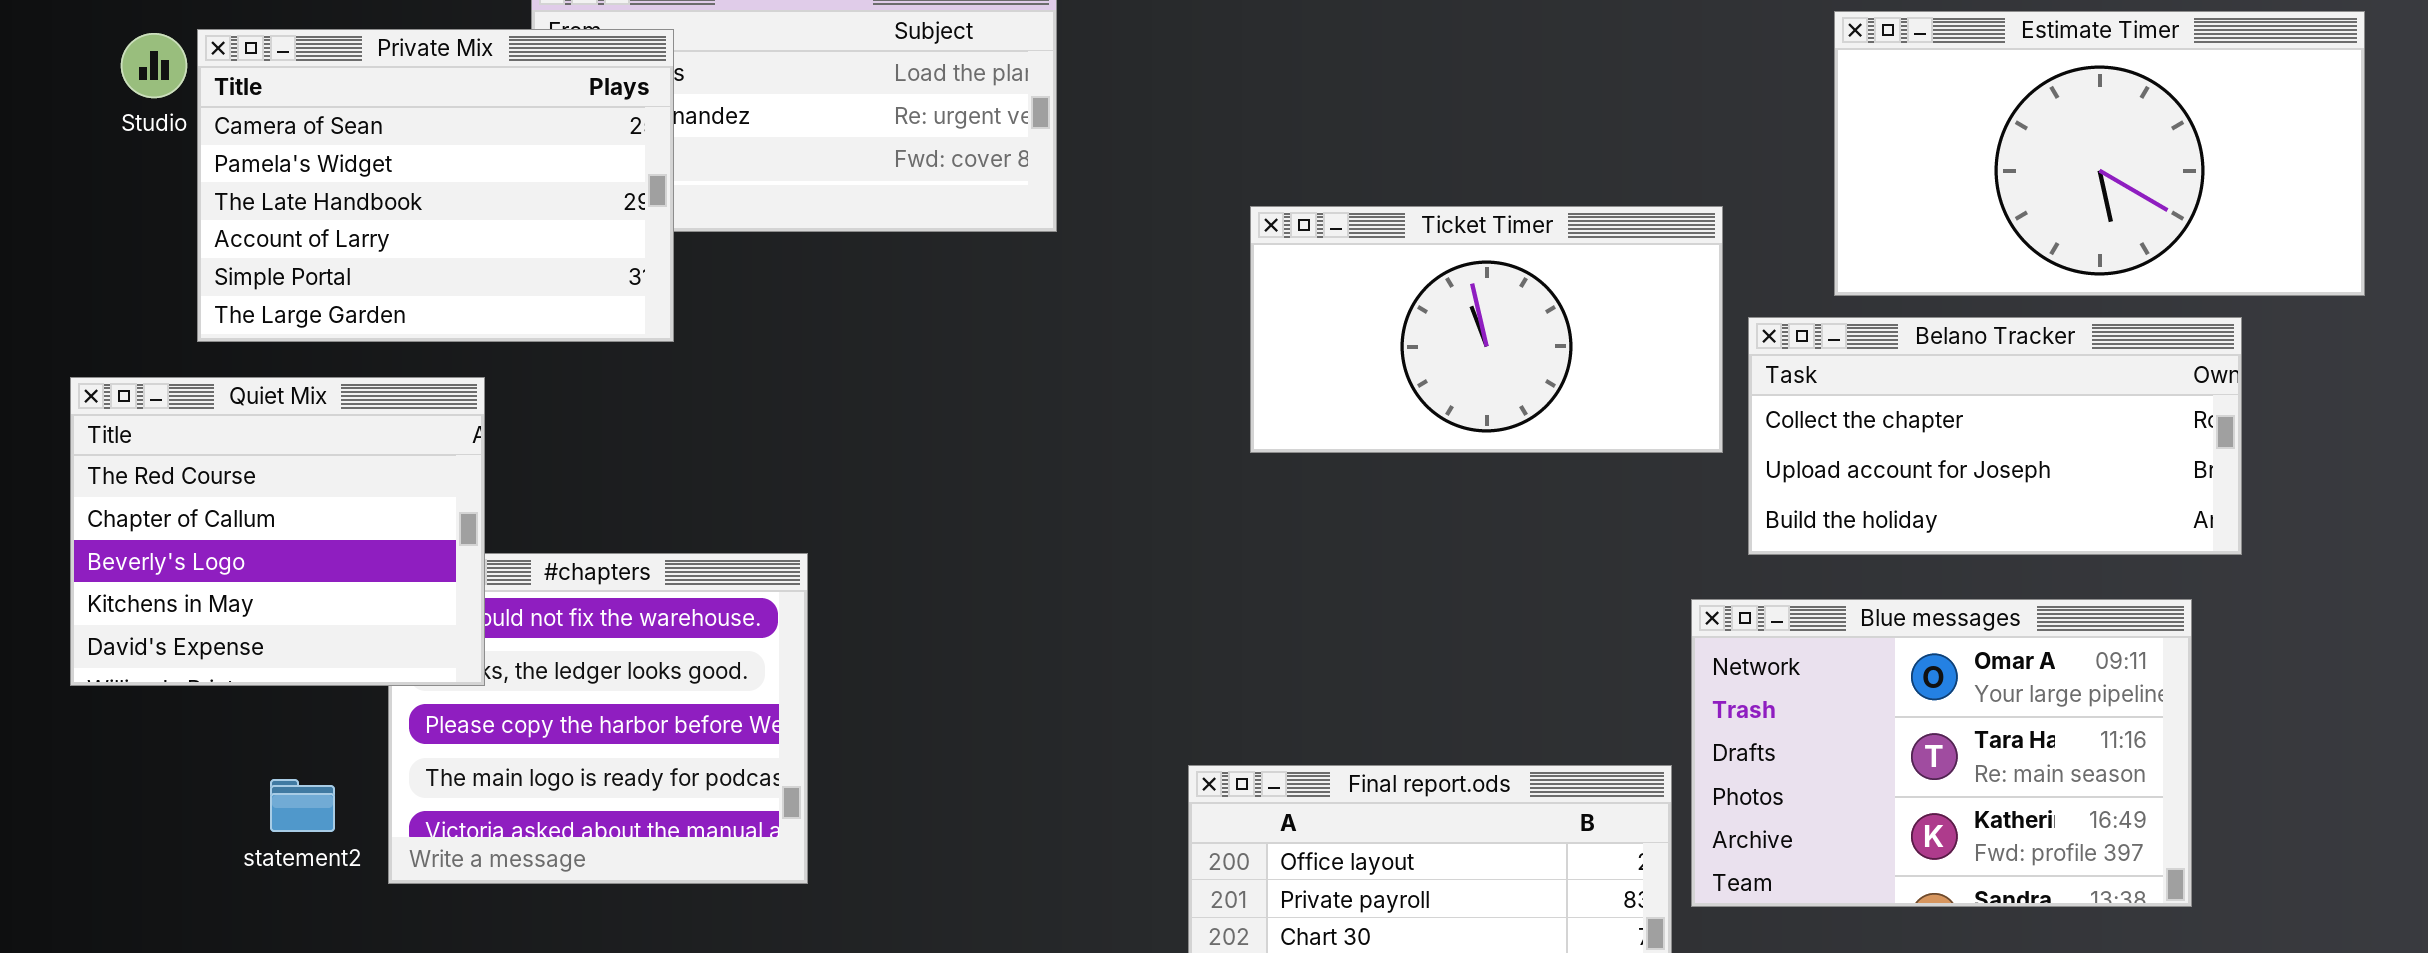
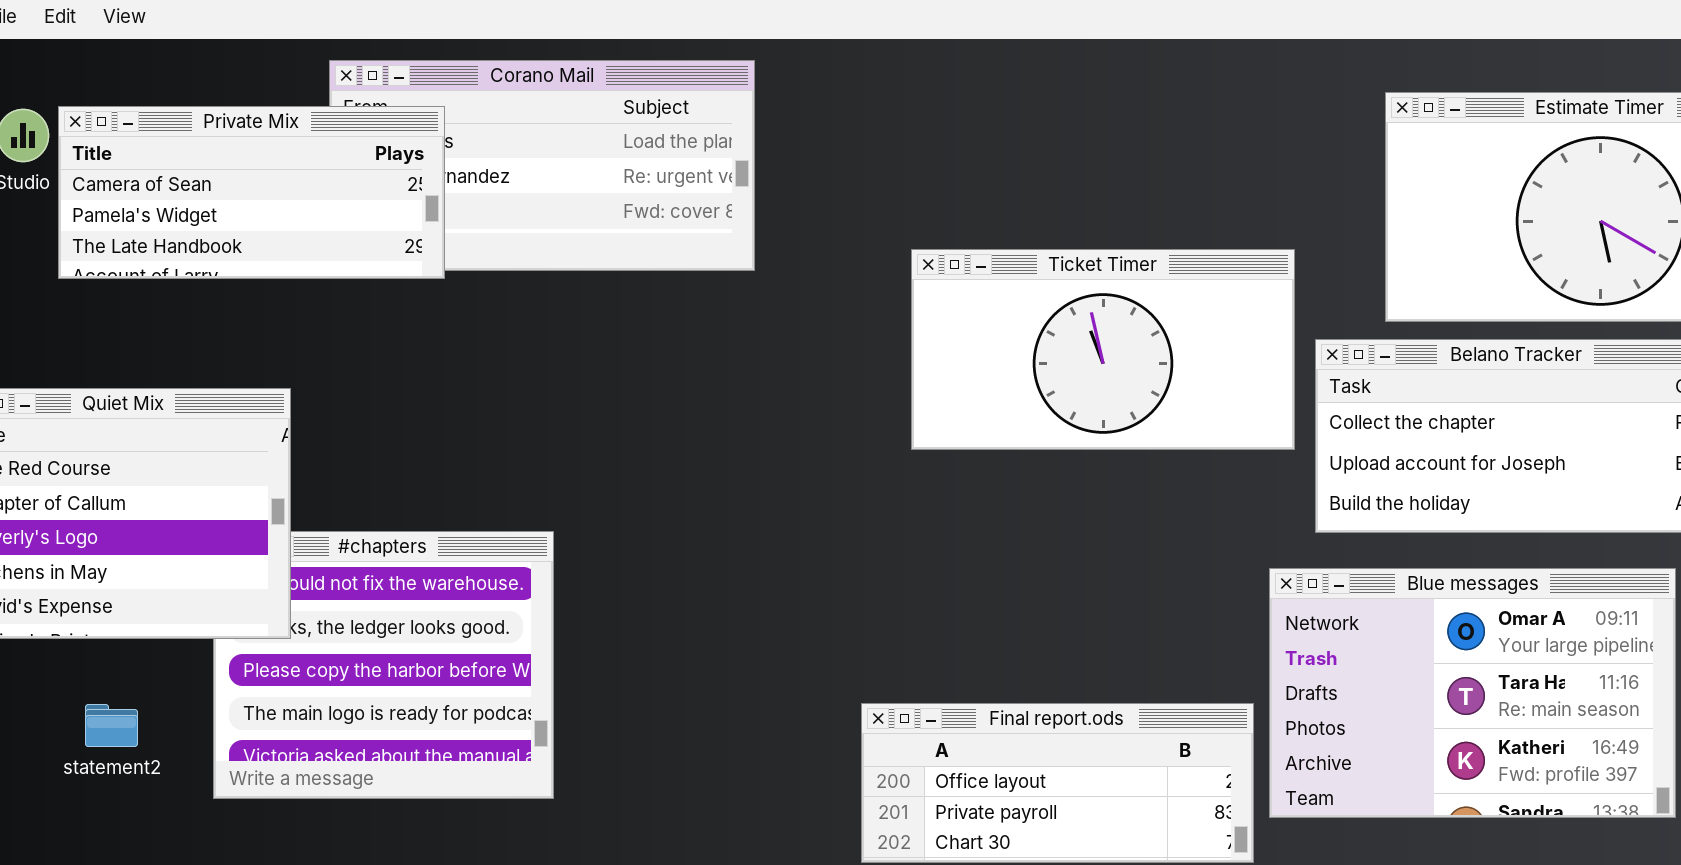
Private Mix: [197,29,674,342] -> [58,106,445,279], resized
statement2: [270,779,335,832] -> [85,704,138,747], moved

